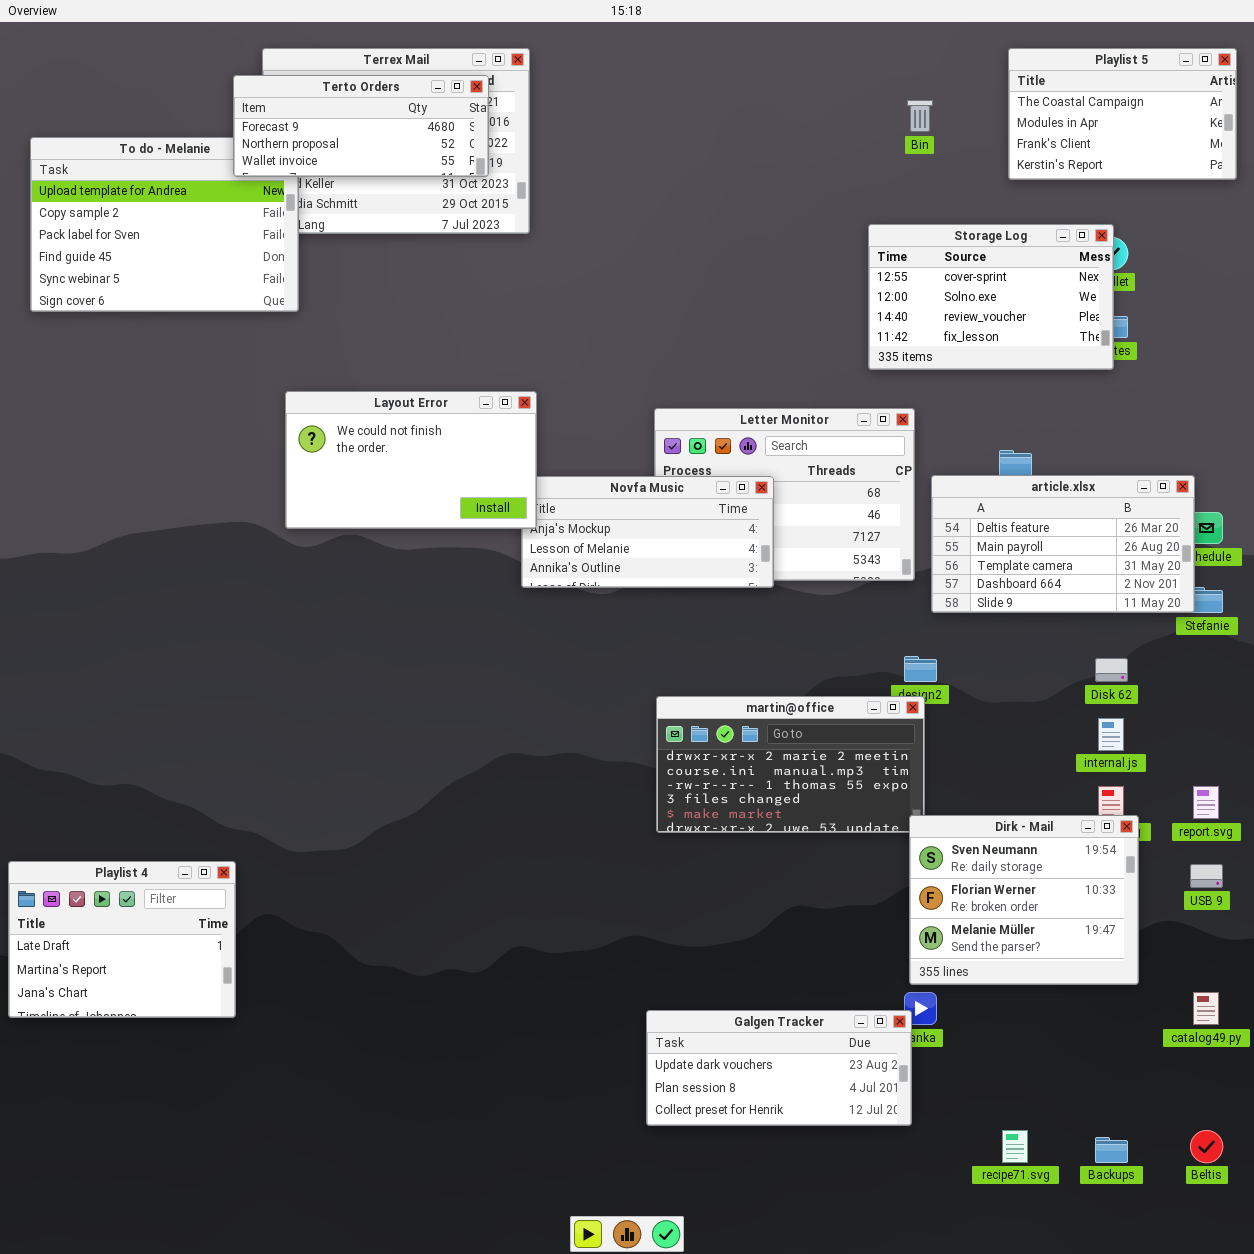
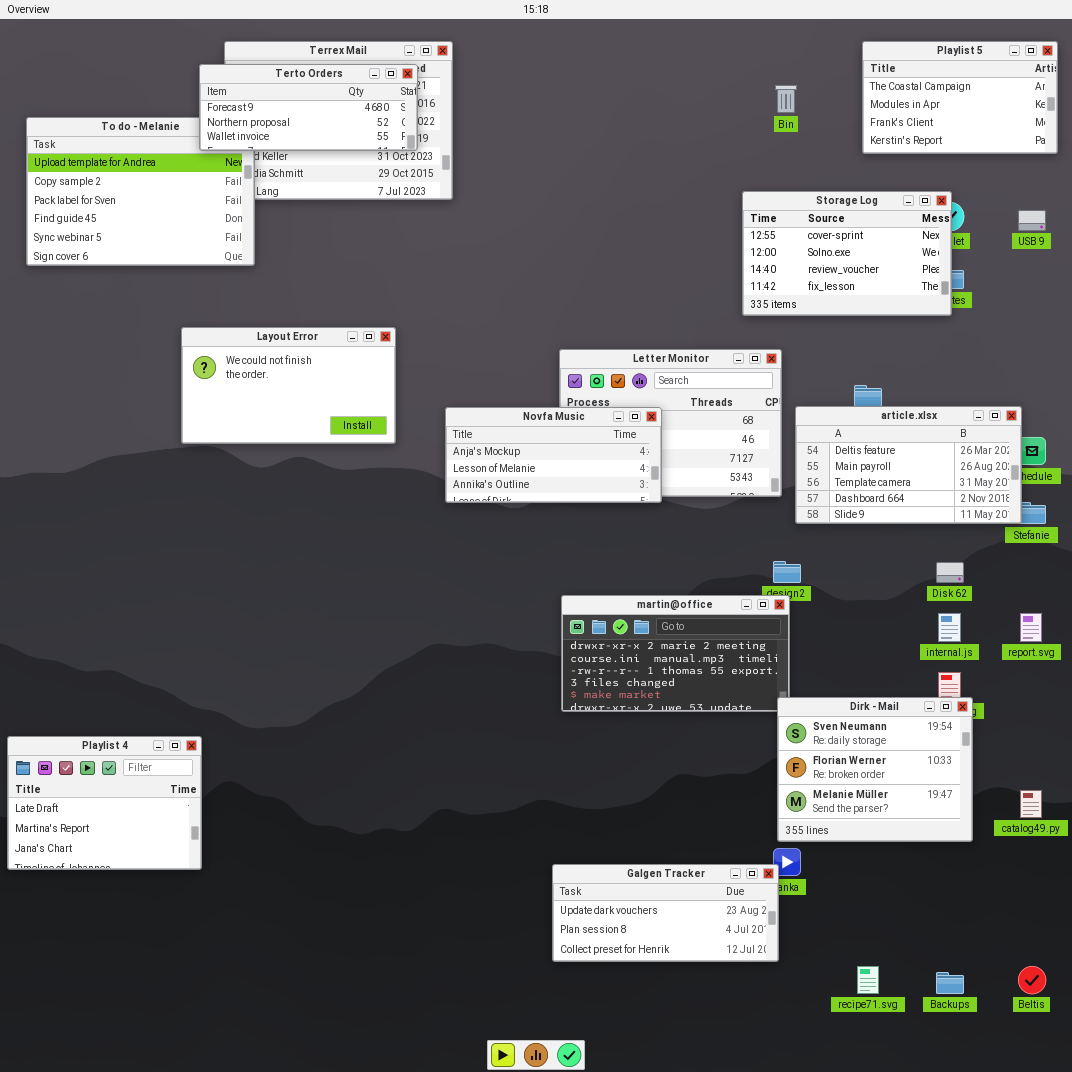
Layout Error: [285,391,537,529] -> [181,327,396,444], moved
report.svg: [1193,786,1219,819] -> [1020,613,1042,642], moved
USB 9: [1190,864,1223,888] -> [1018,210,1046,231], moved
catalog49.py: [1193,992,1219,1025] -> [1020,790,1042,818], moved

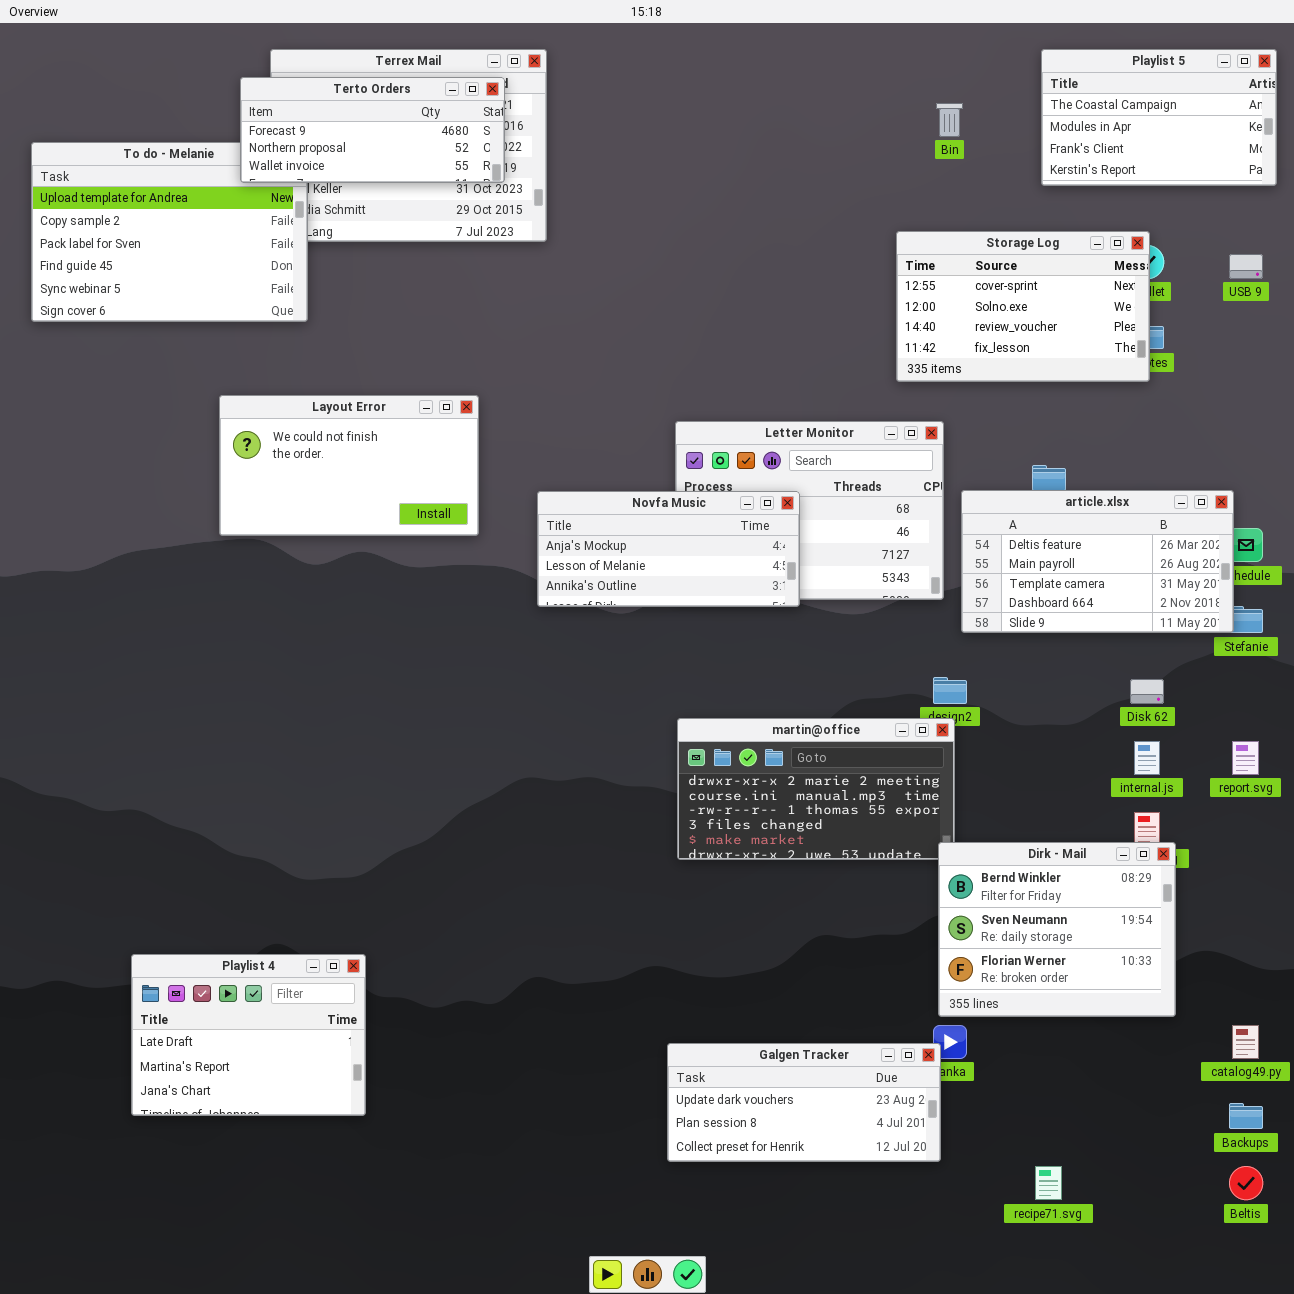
Dirk - Mail: [777,697,973,842] -> [938,842,1176,1017], scrolled up 1 row
Playlist 4: [7,736,202,870] -> [131,954,366,1116], moved
catalog49.py: [1020,790,1042,818] -> [1232,1025,1259,1059], moved
Backups: [936,972,964,994] -> [1229,1103,1263,1129], moved

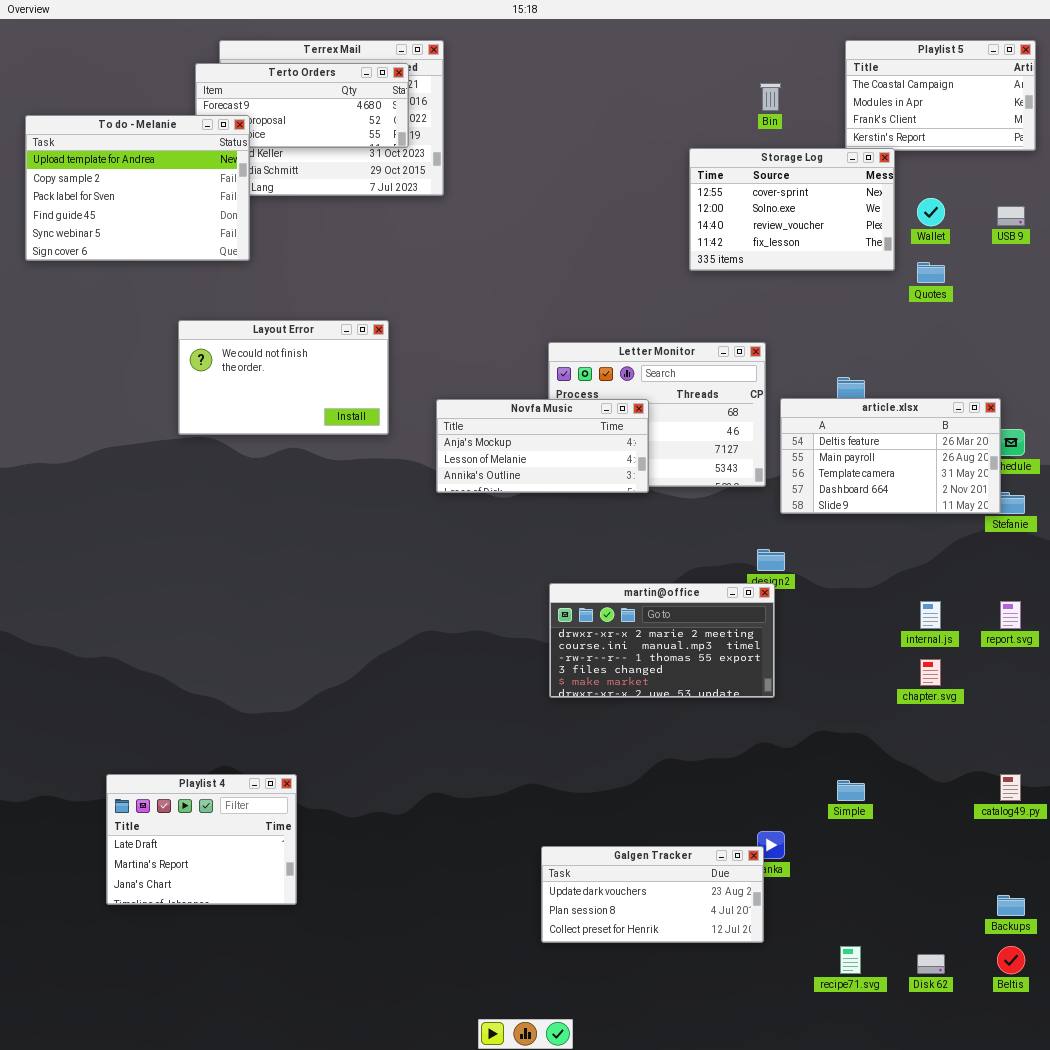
To do - Melanie: [31,142,308,322] -> [25,115,250,261], raised
Storage Log: [896,231,1150,382] -> [689,148,895,271], moved
Disk 62: [1130,679,1164,704] -> [917,954,945,974], moved
Dirk - Mail: [938,842,1176,1017] -> none, closed
catalog49.py: [1232,1025,1259,1059] -> [1000,774,1021,801], moved

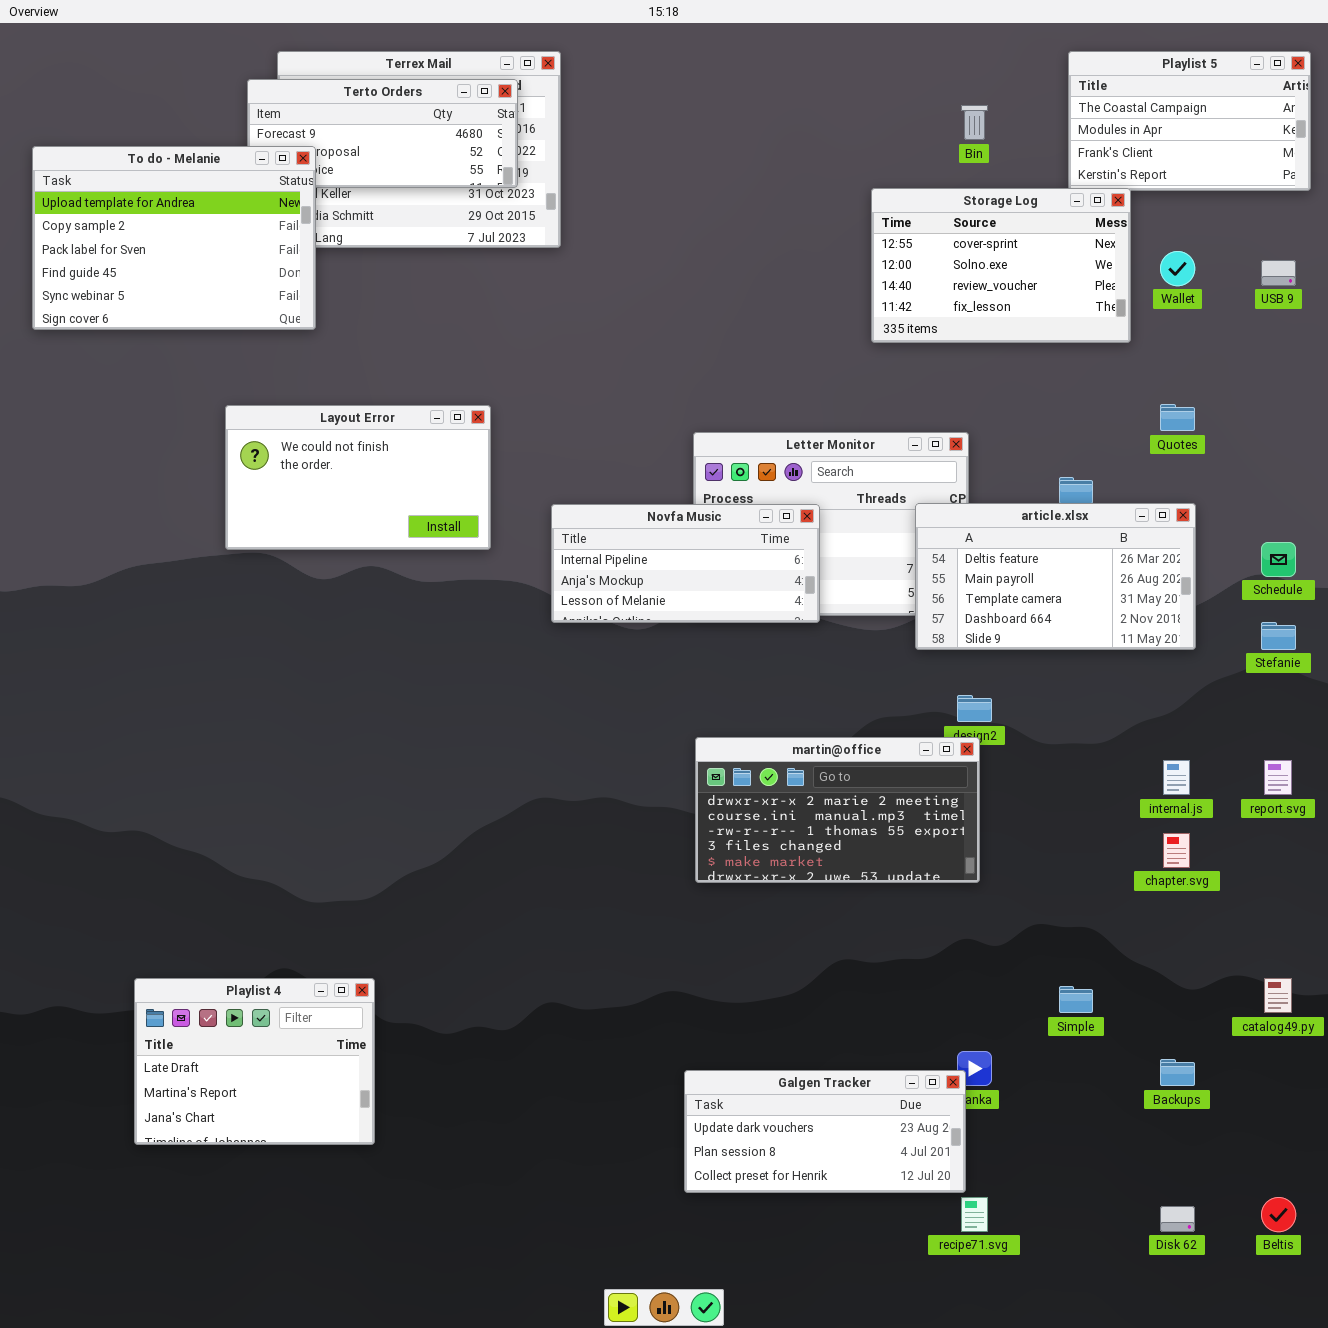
Quotes: [917,262,945,283] -> [1160,404,1195,431], moved
article.xlsx: [780,398,1001,514] -> [915,503,1196,650], moved
Novfa Music: [436,399,649,493] -> [551,504,820,623], scrolled up 1 row
Backups: [997,895,1025,916] -> [1160,1059,1195,1086], moved
recipe71.svg: [840,946,861,974] -> [961,1197,988,1232], moved

